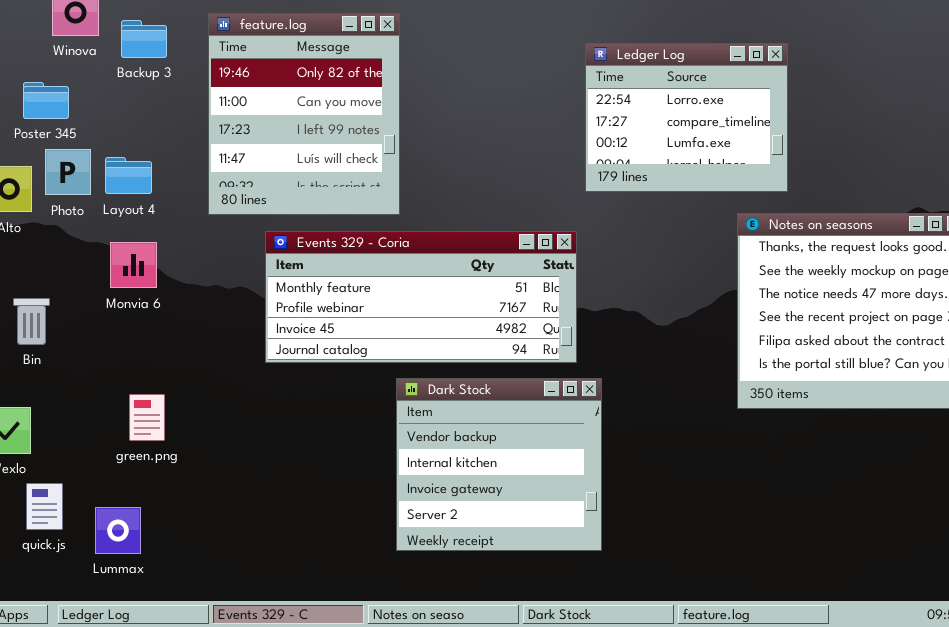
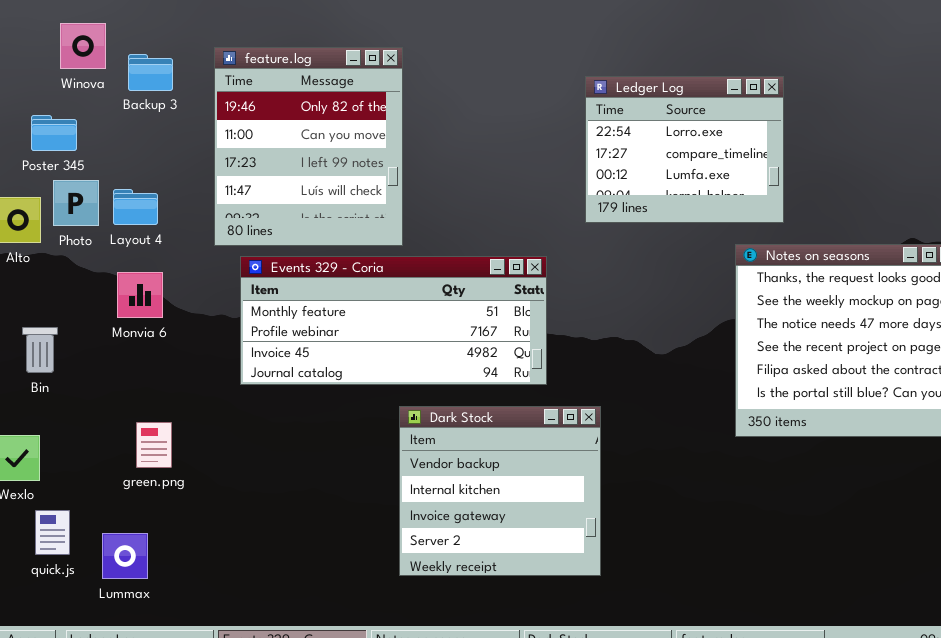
Events 329 - Coria: [265,231,577,363] -> [240,256,547,385], moved

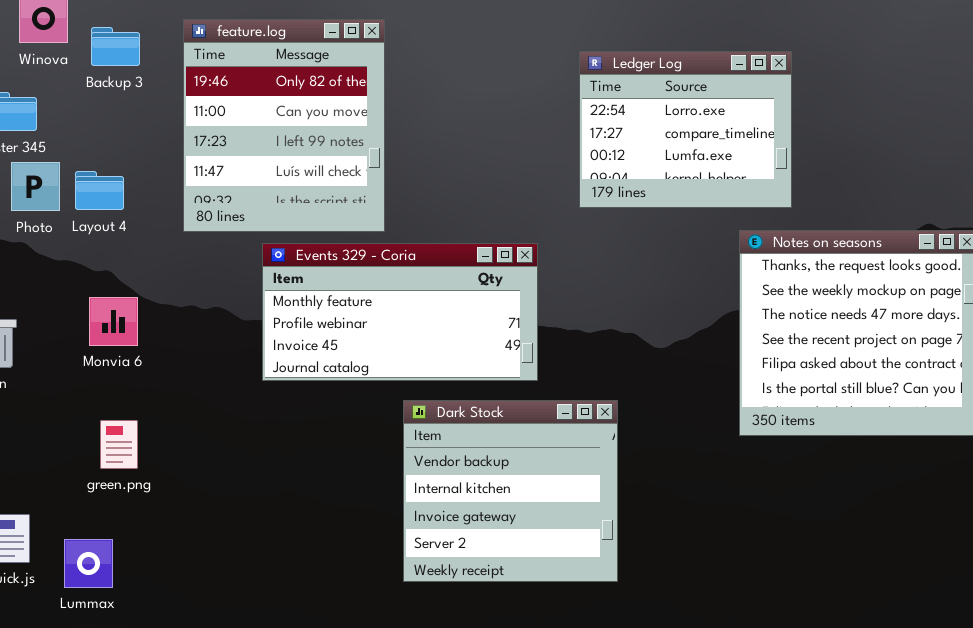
Events 329 - Coria: [240,256,547,385] -> [262,243,538,381], resized
Monvia 6: [117,272,163,318] -> [89,297,138,346], moved
Dark Stock: [399,406,601,576] -> [403,400,618,582], moved

